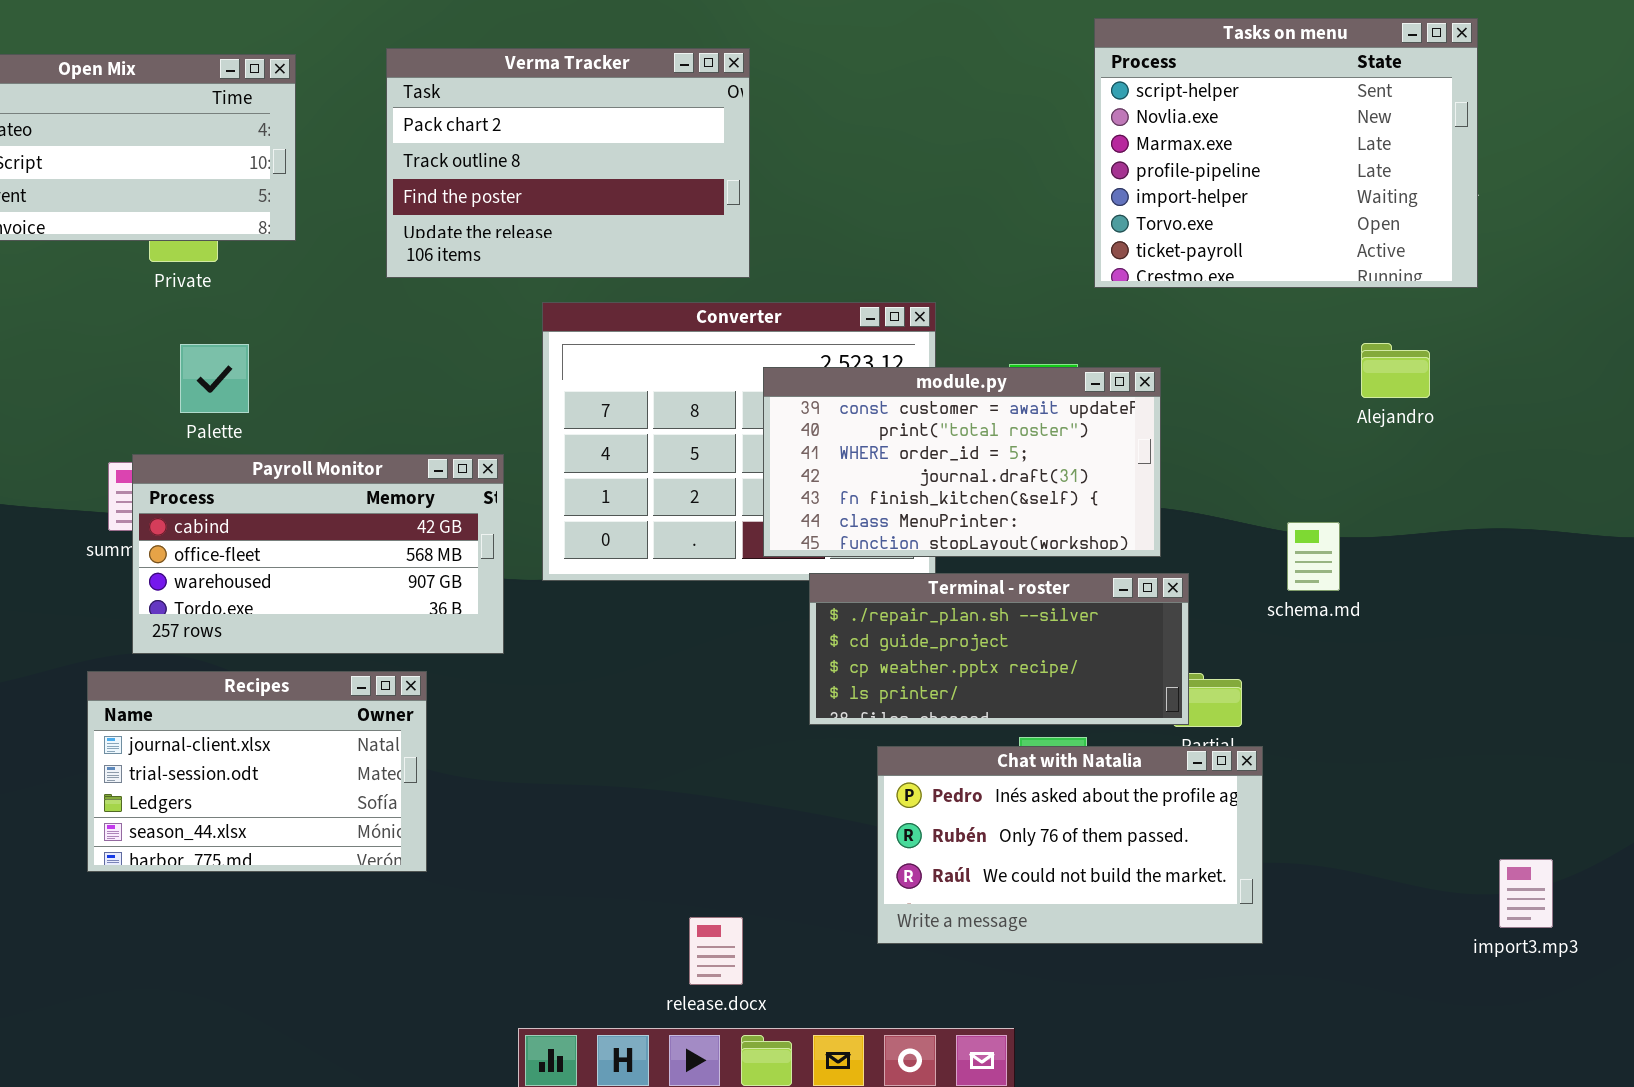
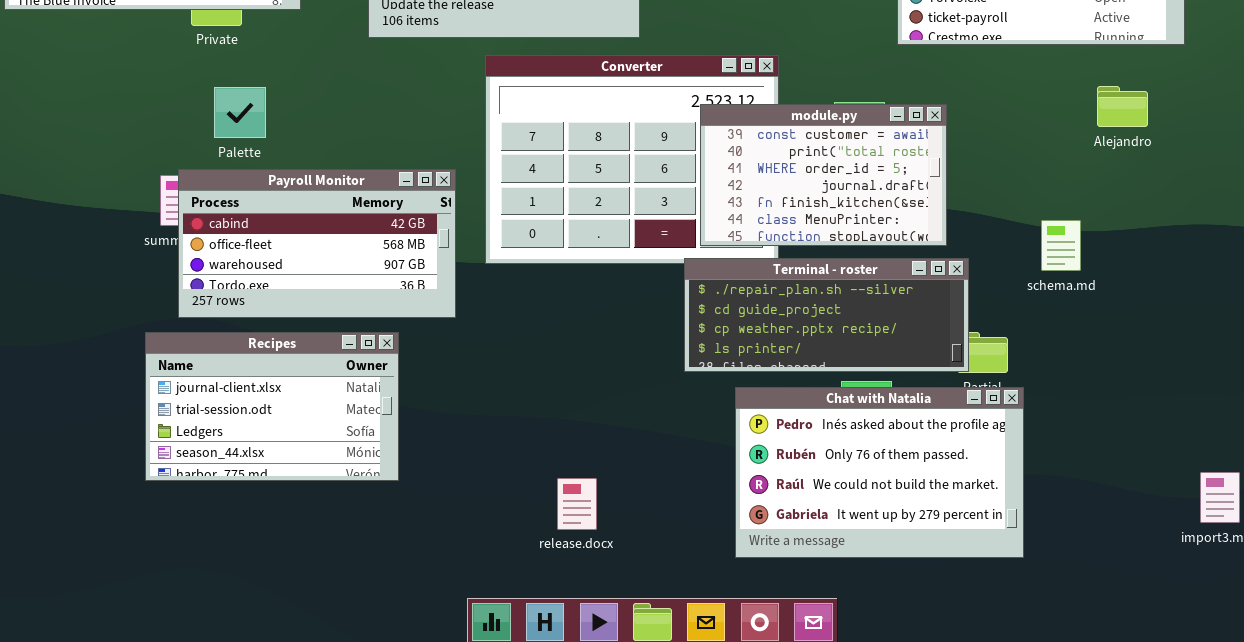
module.py: [763,367,1161,557] -> [700,104,947,246], resized
Chat with Natalia: [877,746,1263,944] -> [735,387,1024,558], resized
release.docx: [689,917,743,985] -> [557,478,597,530], moved

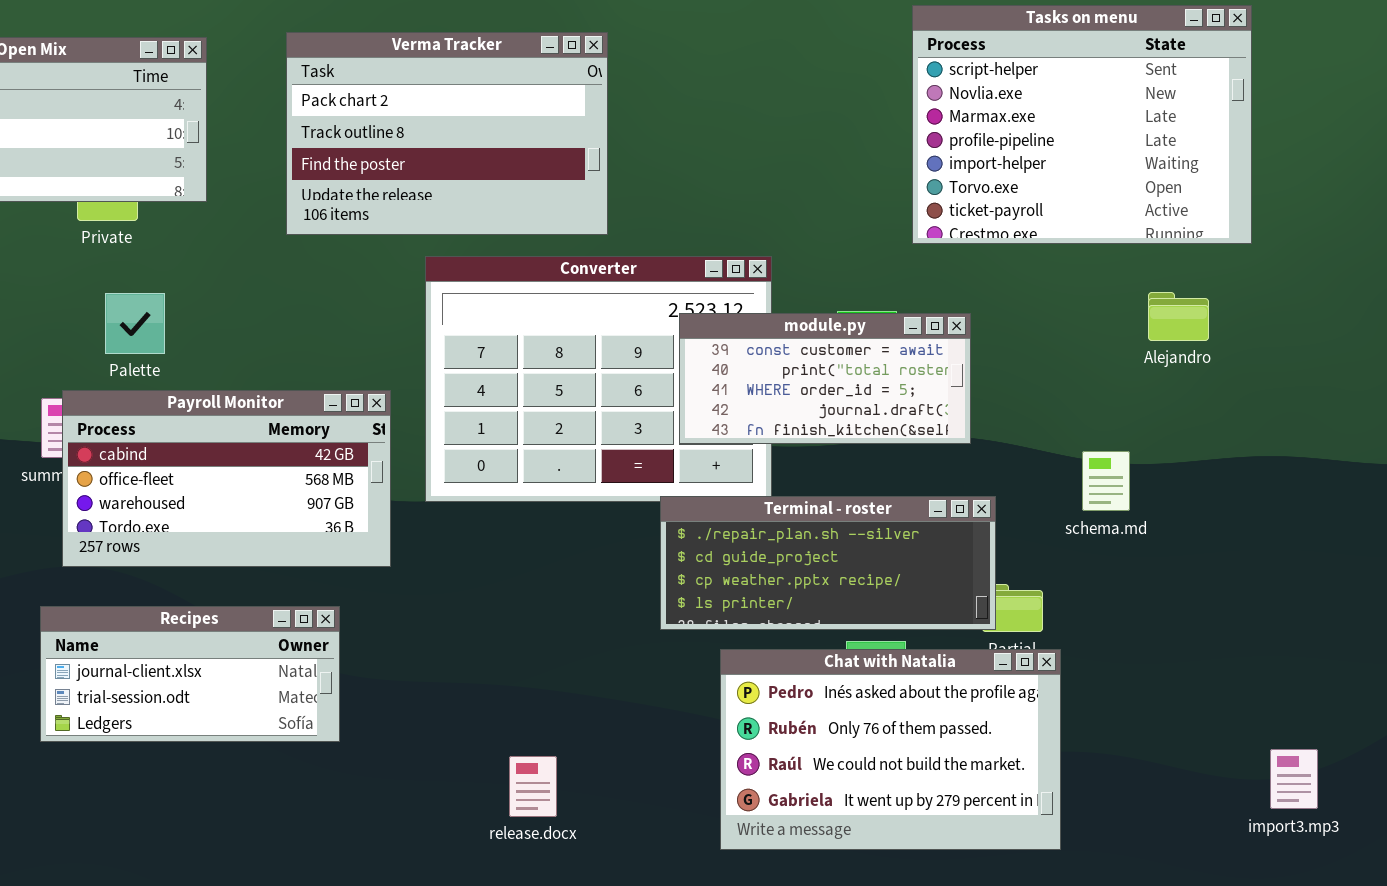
module.py: [700,104,947,246] -> [679,313,971,444], resized
Recipes: [145,332,399,481] -> [40,606,340,742], moved, resized

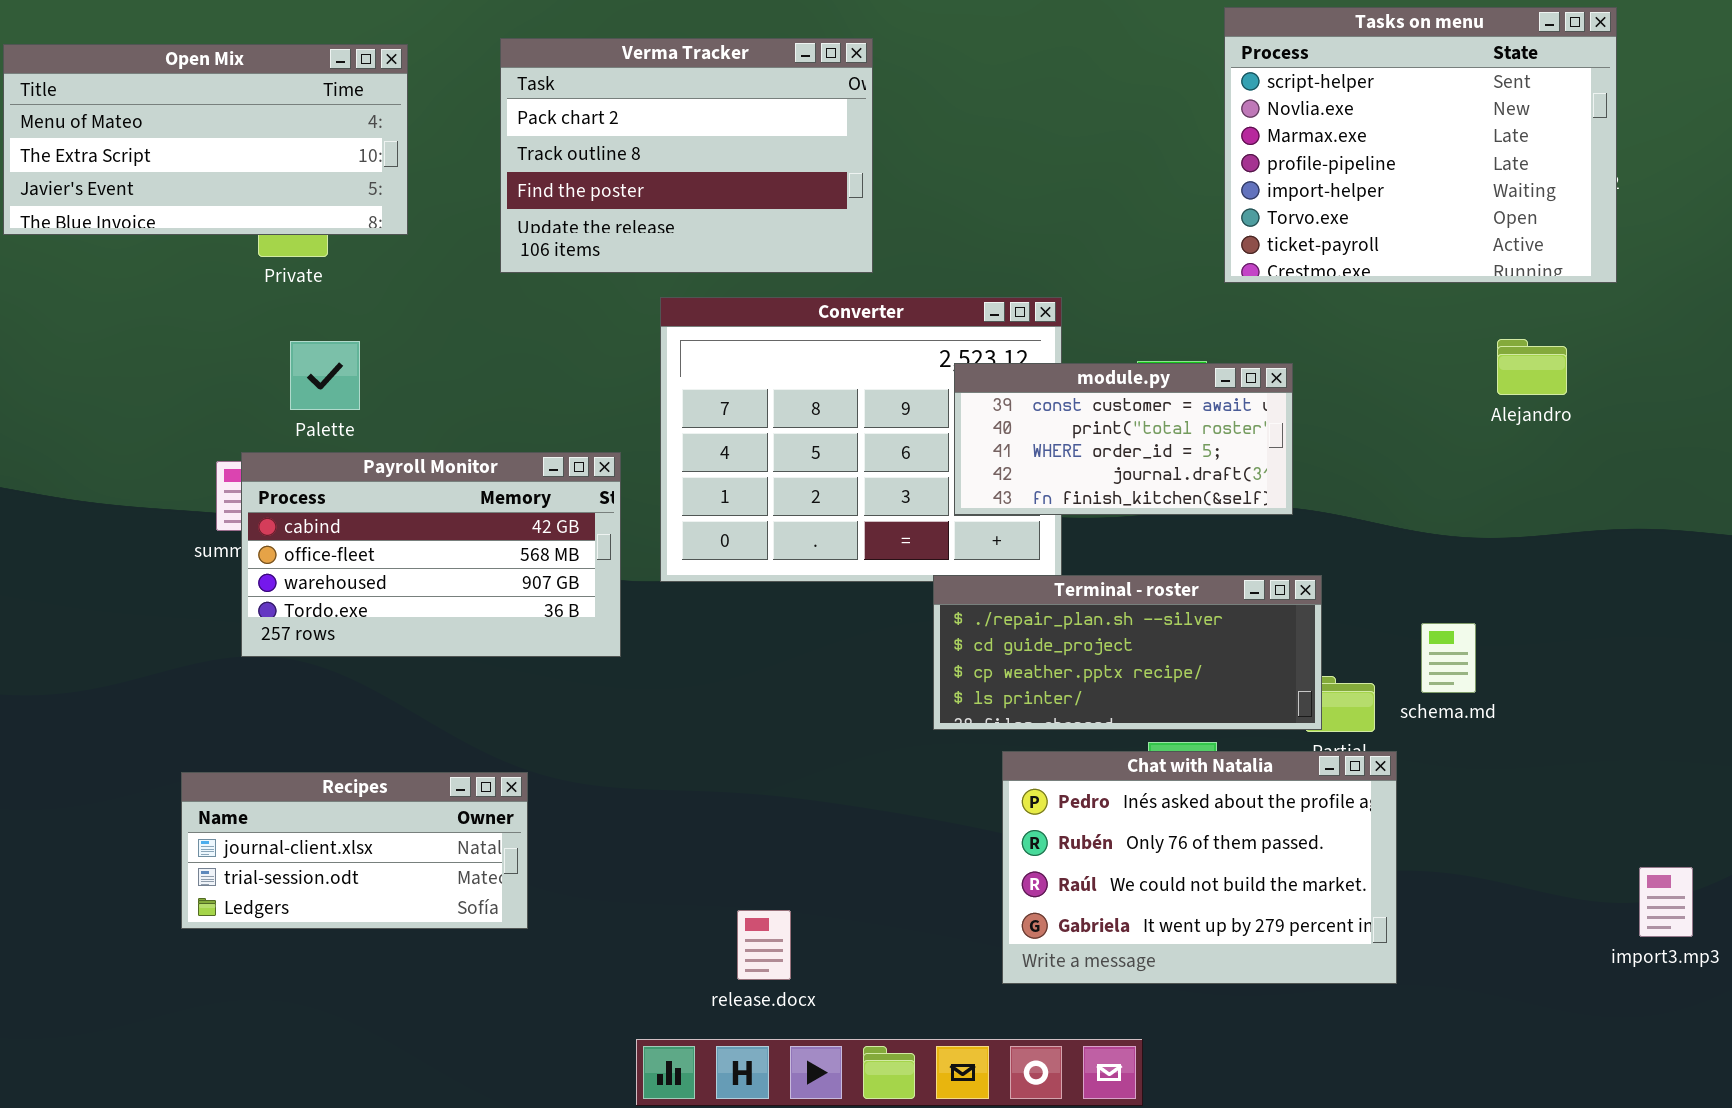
schema.md: [1082,451,1130,511] -> [1421,623,1476,693], moved
Recipes: [40,606,340,742] -> [181,772,528,929], moved
release.docx: [509,756,557,817] -> [737,910,791,980], moved

